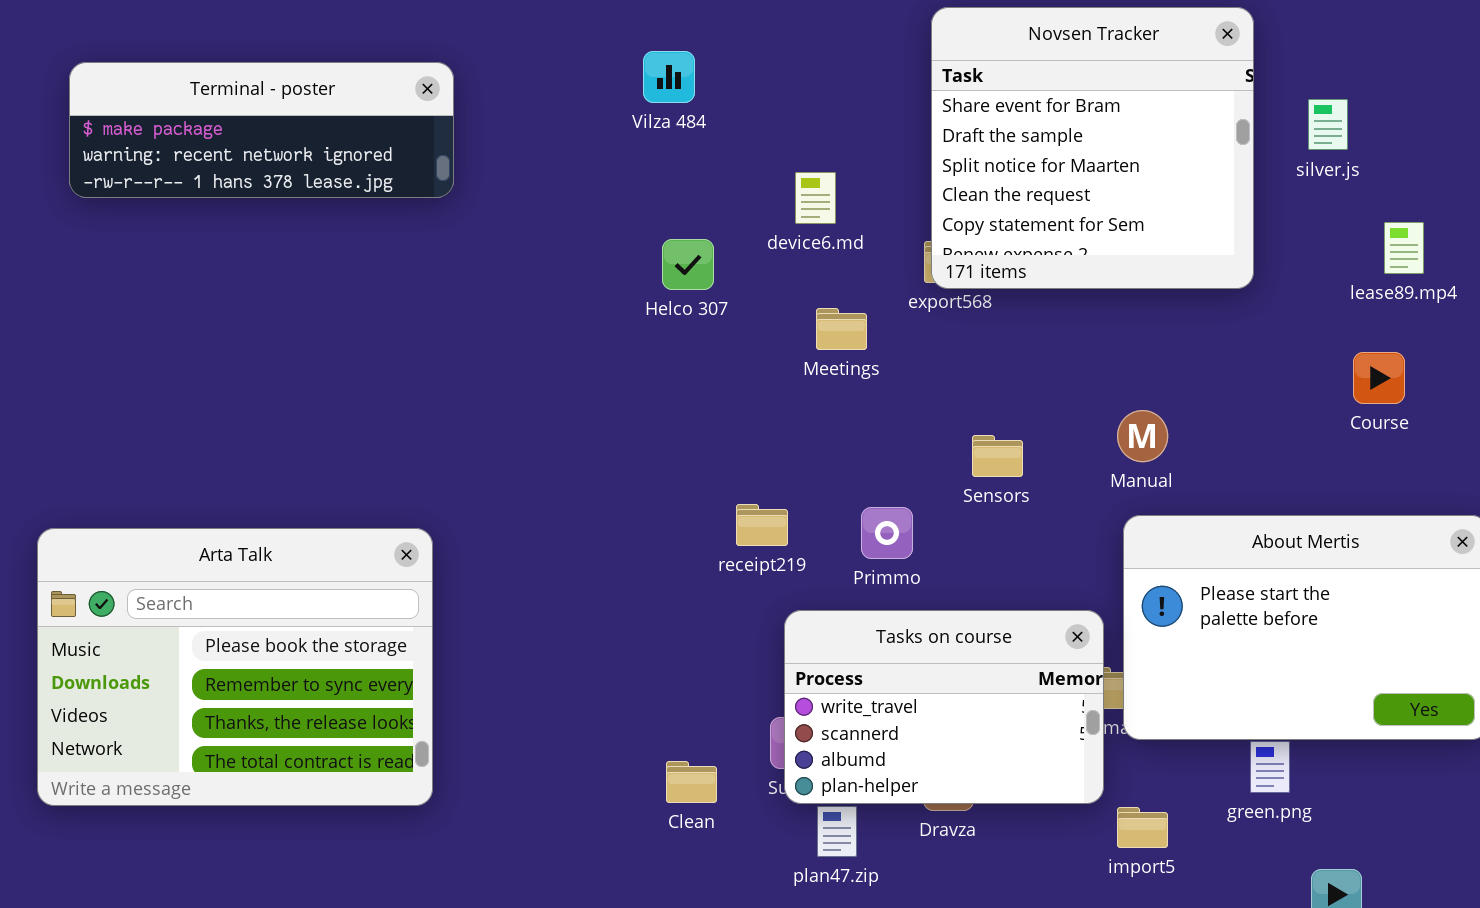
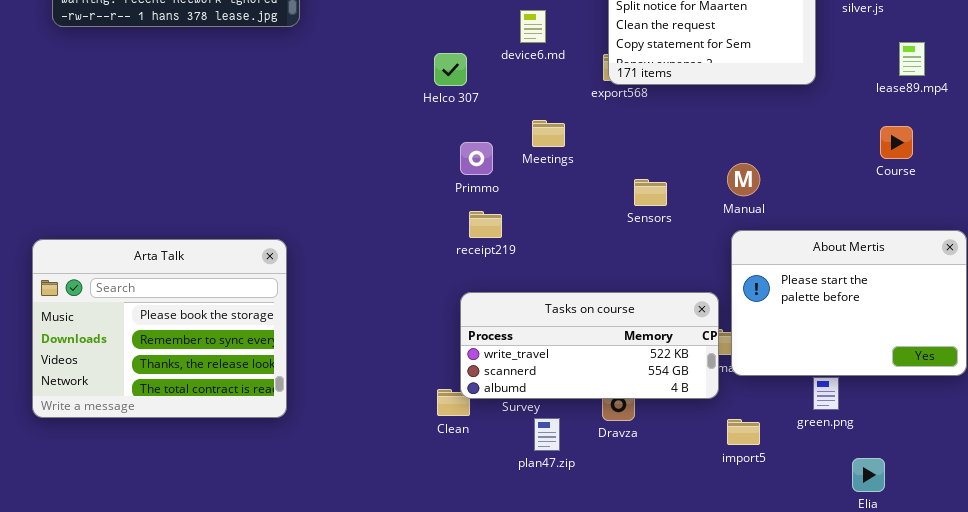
Meetings: [816,308,867,350] -> [532,120,565,147], moved
receipt219: [736,504,788,546] -> [469,211,502,238], moved
Primmo: [861,507,913,559] -> [460,142,493,175], moved
Tasks on course: [784,610,1104,804] -> [460,292,719,399], resized

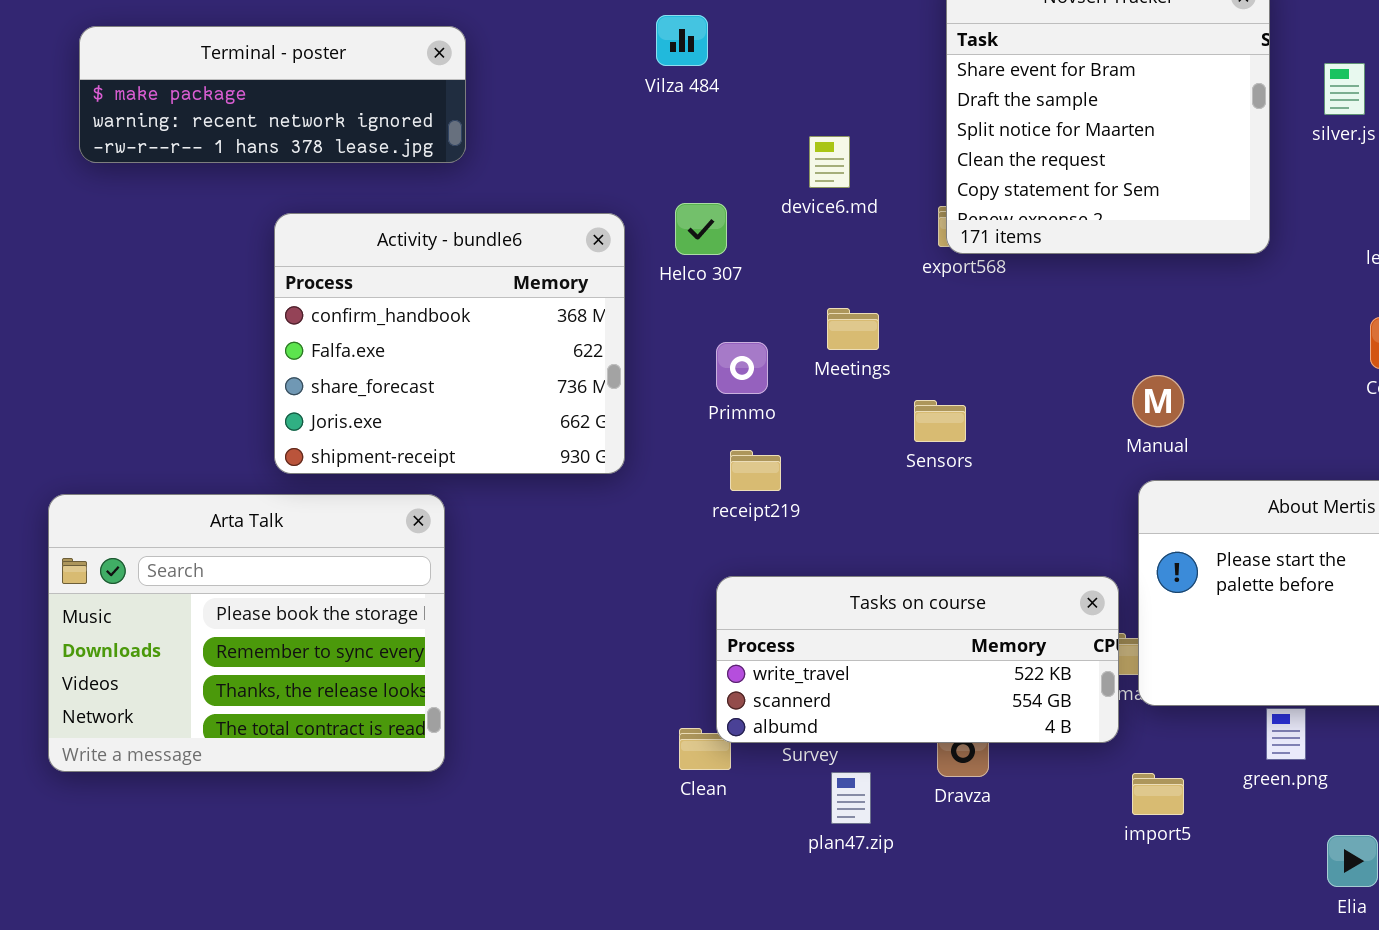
Activity - bundle6: none -> [274,213,625,474], opened
Sensors: [634,179,667,206] -> [914,400,966,442], moved

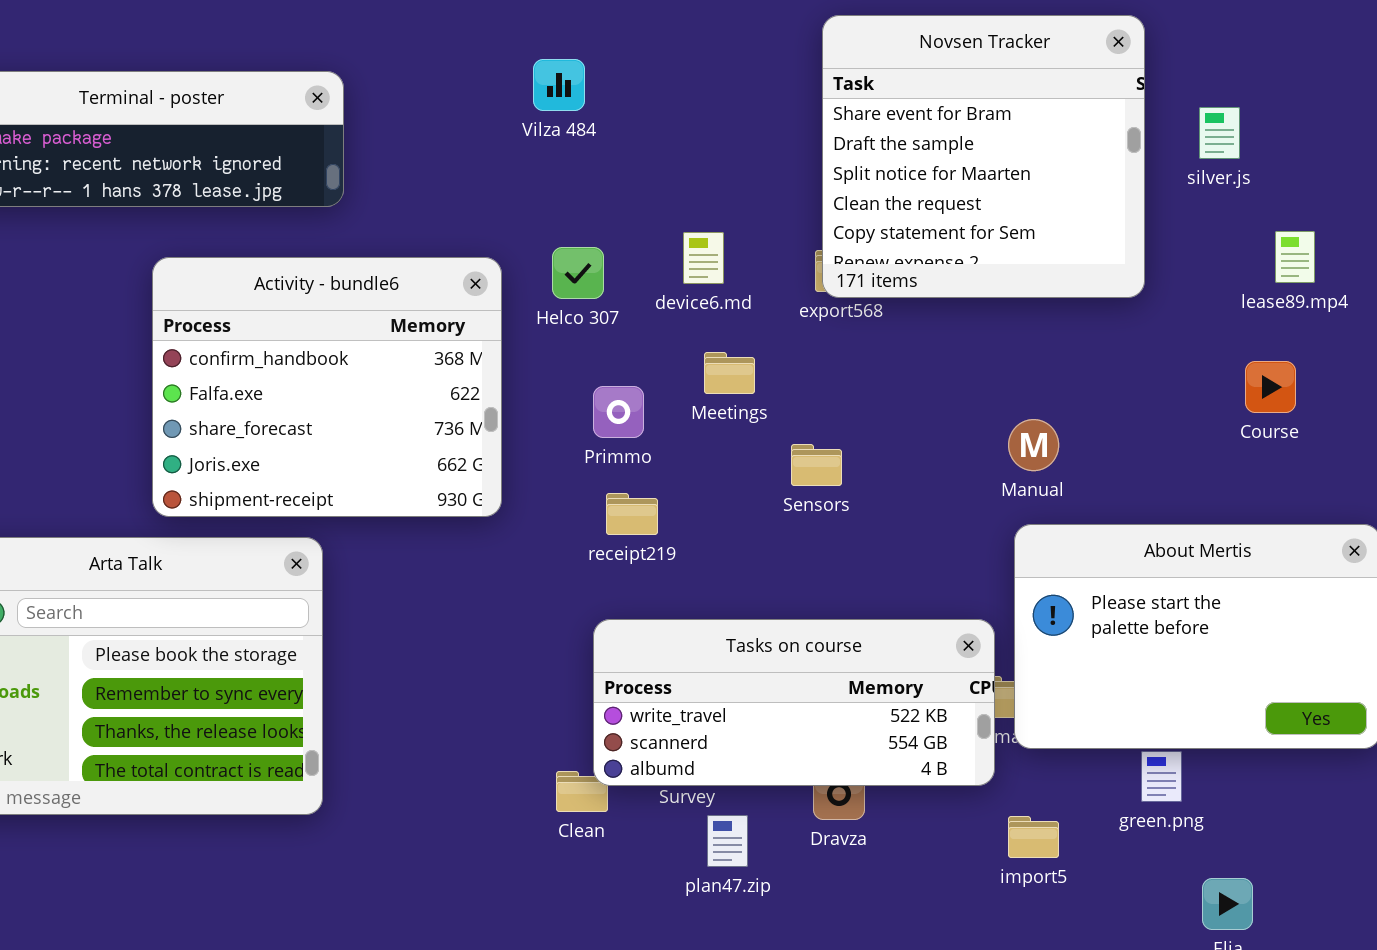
device6.md: [809,136,850,188] -> [683,232,724,284], moved

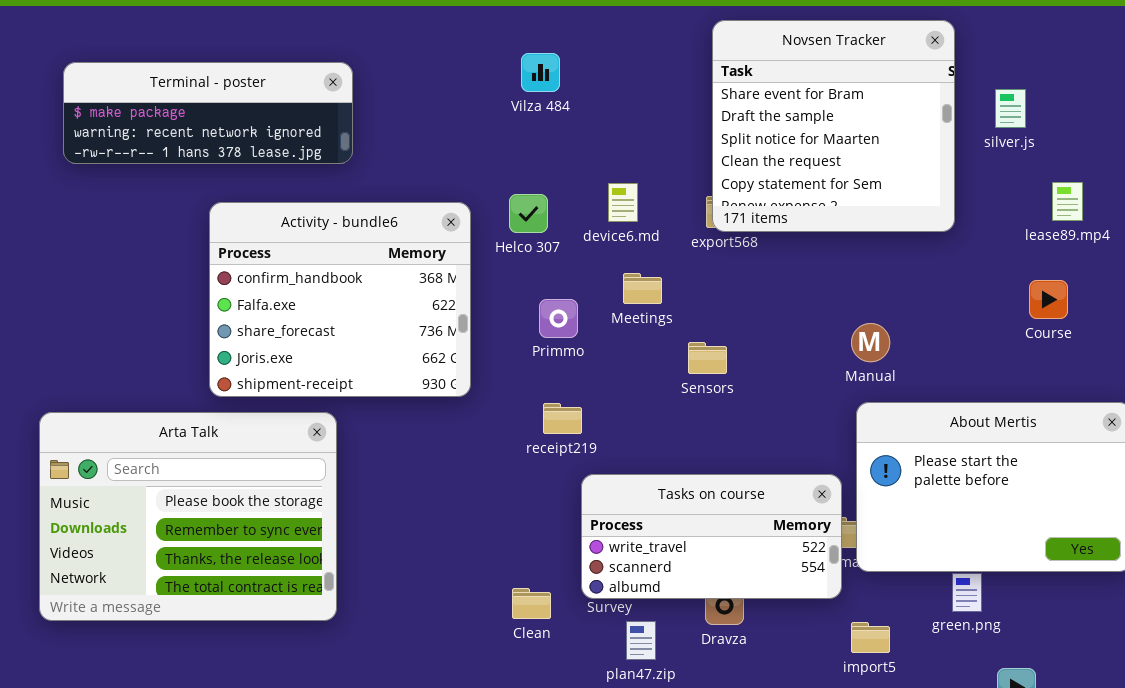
Vilza 484: [533,59,585,111] -> [521,53,560,92], moved
receipt219: [606,493,658,535] -> [543,403,582,434], moved
Tasks on course: [593,619,995,786] -> [581,474,842,599], resized

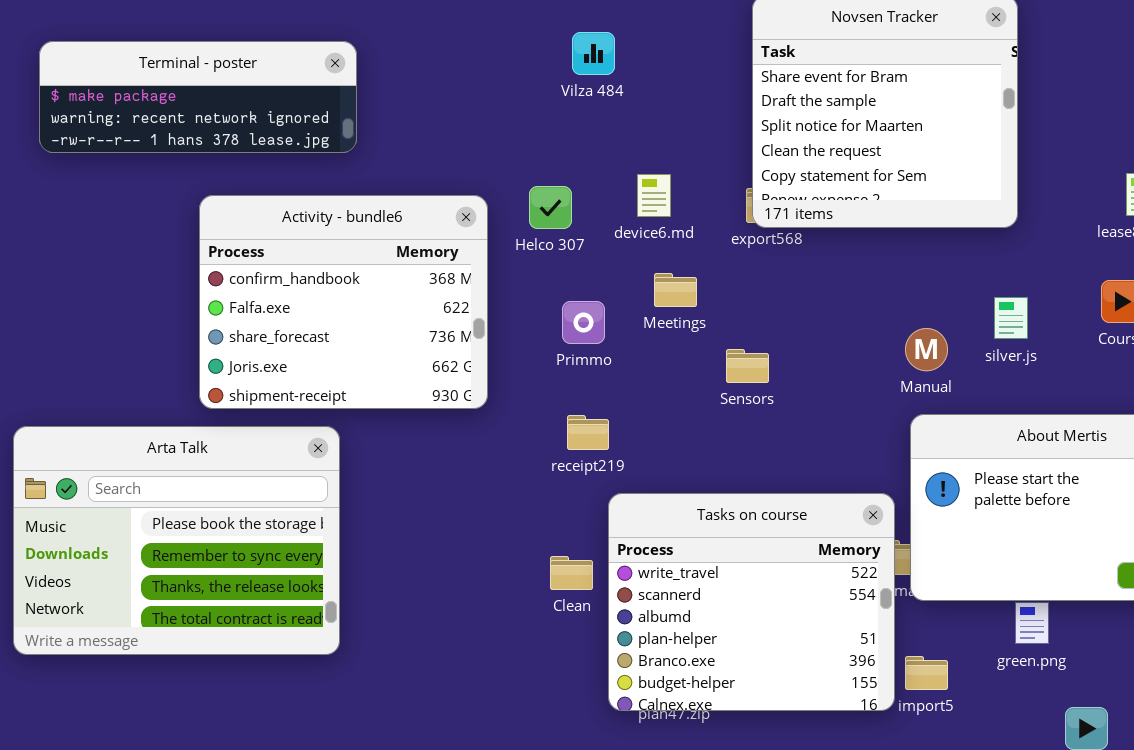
Vilza 484: [521,53,560,92] -> [572,32,615,75], moved
silver.js: [995,89,1026,128] -> [994,297,1028,339], moved
Tasks on course: [581,474,842,599] -> [608,493,895,711], resized
Clean: [512,588,551,619] -> [550,556,593,590], moved

